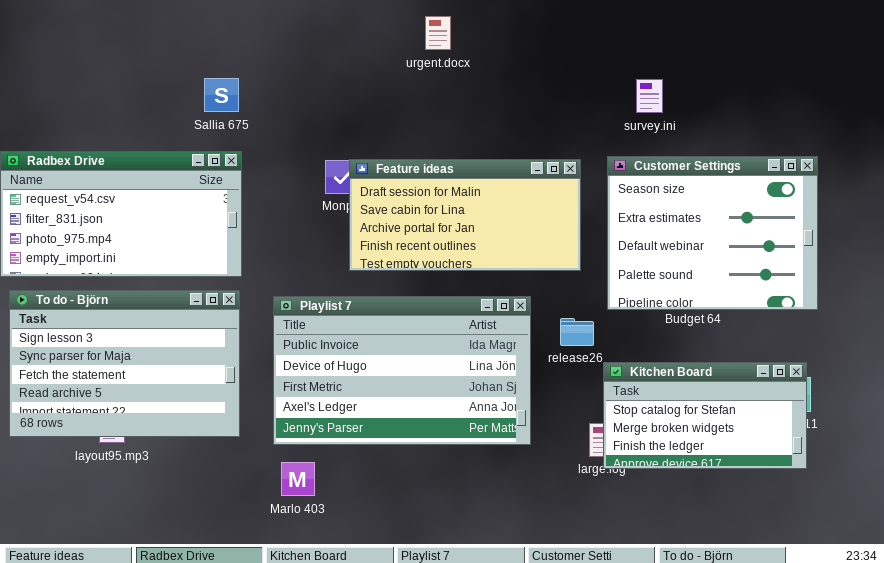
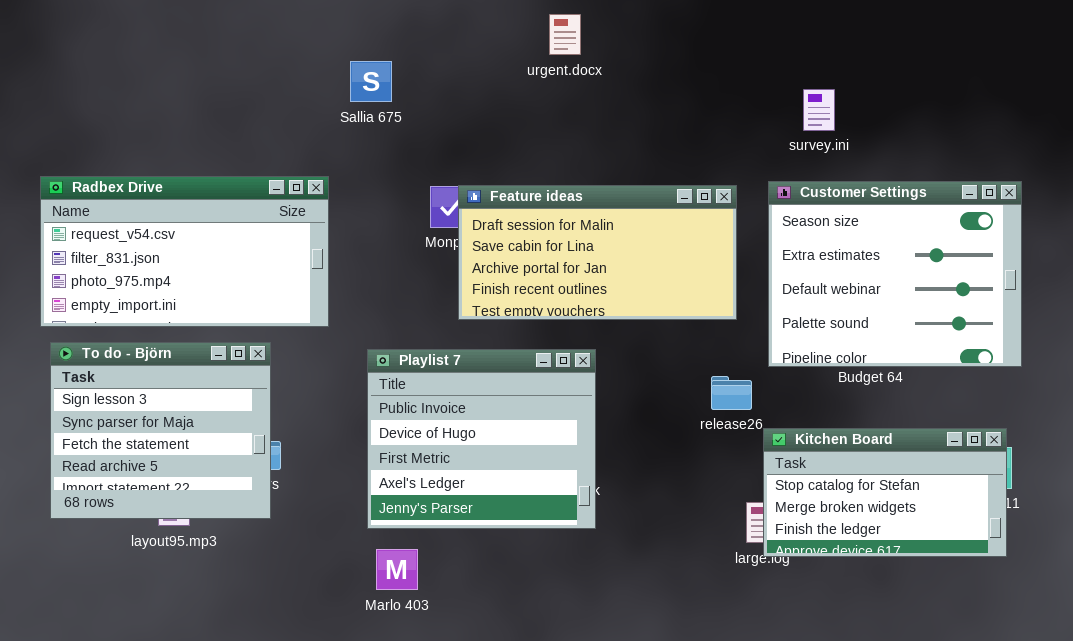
Sallia 675: [204,78,239,112] -> [350,61,392,102], moved
To do - Björn: [9,290,240,437] -> [50,342,271,519], resized
Playlist 7: [273,296,531,445] -> [367,349,596,529], resized

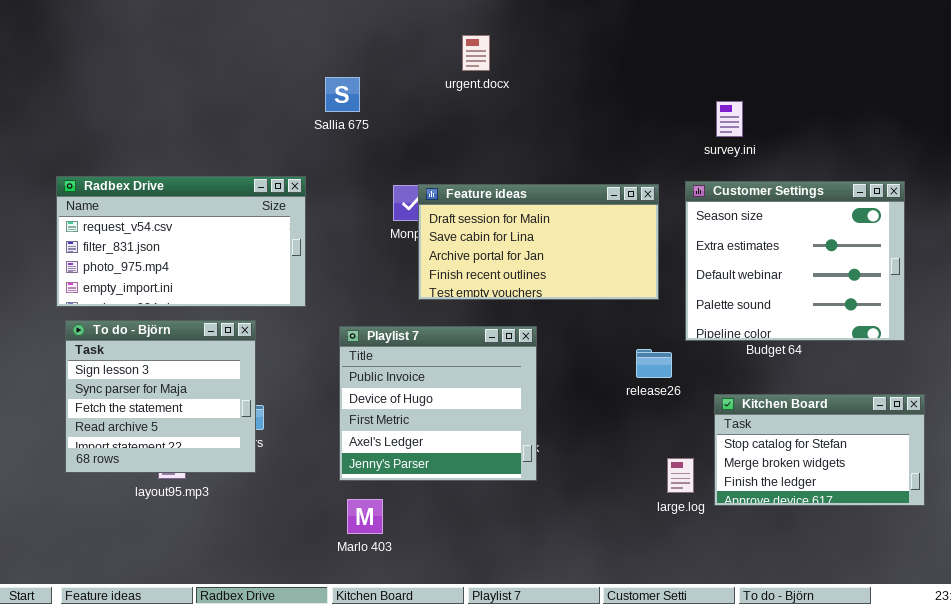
urgent.docx: [549,14,581,55] -> [462,35,490,71], moved
Kitchen Board: [763,428,1007,557] -> [714,394,925,506], moved

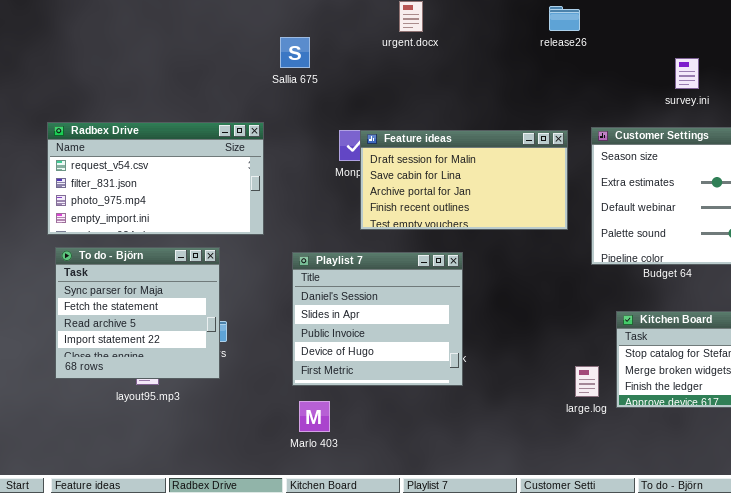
survey.ini: [716,101,743,137] -> [675,58,699,89], moved
To do - Björn: [65,320,256,473] -> [55,247,220,379], scrolled down 1 row
Playlist 7: [339,326,537,481] -> [292,252,463,386], scrolled up 2 rows
release26: [636,349,672,378] -> [549,6,580,31], moved

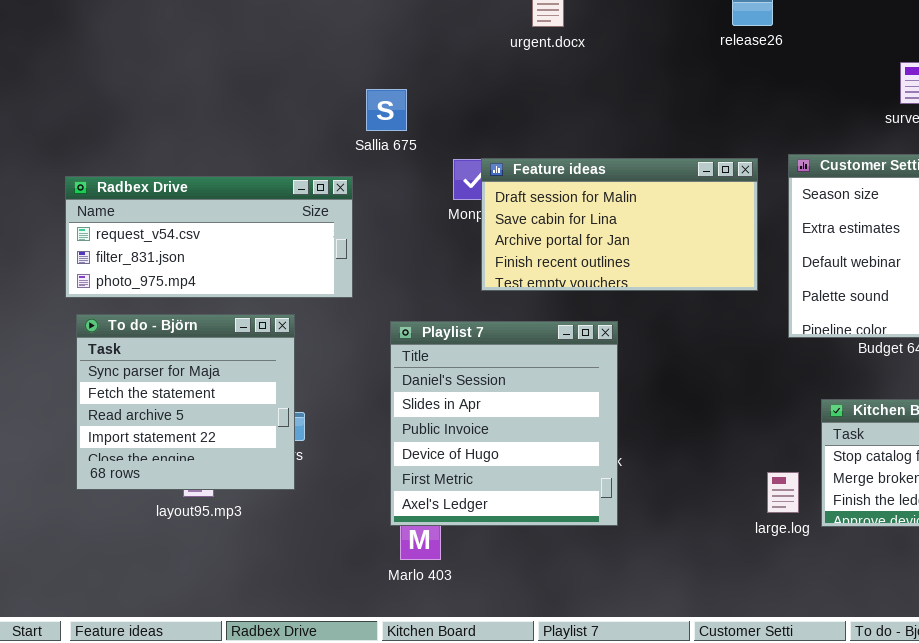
Sallia 675: [280,37,310,68] -> [366,89,407,131], moved
Radbex Drive: [47,122,264,235] -> [65,176,353,298], resized
Playlist 7: [292,252,463,386] -> [390,321,618,526], resized

